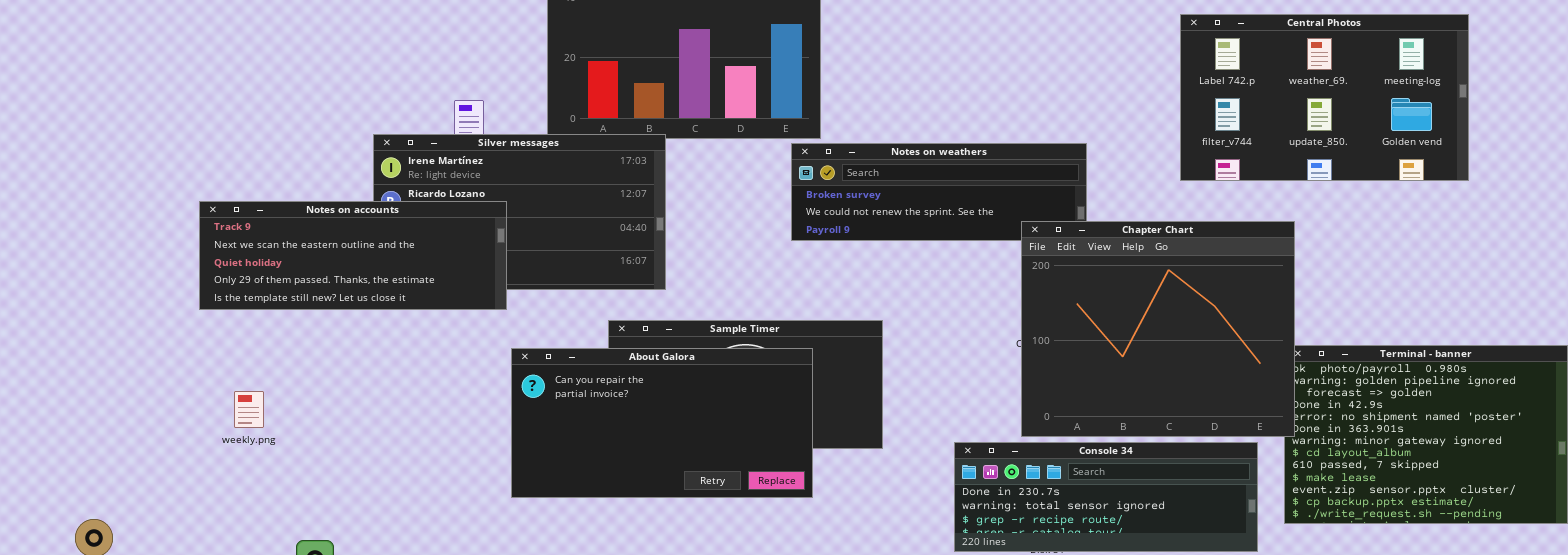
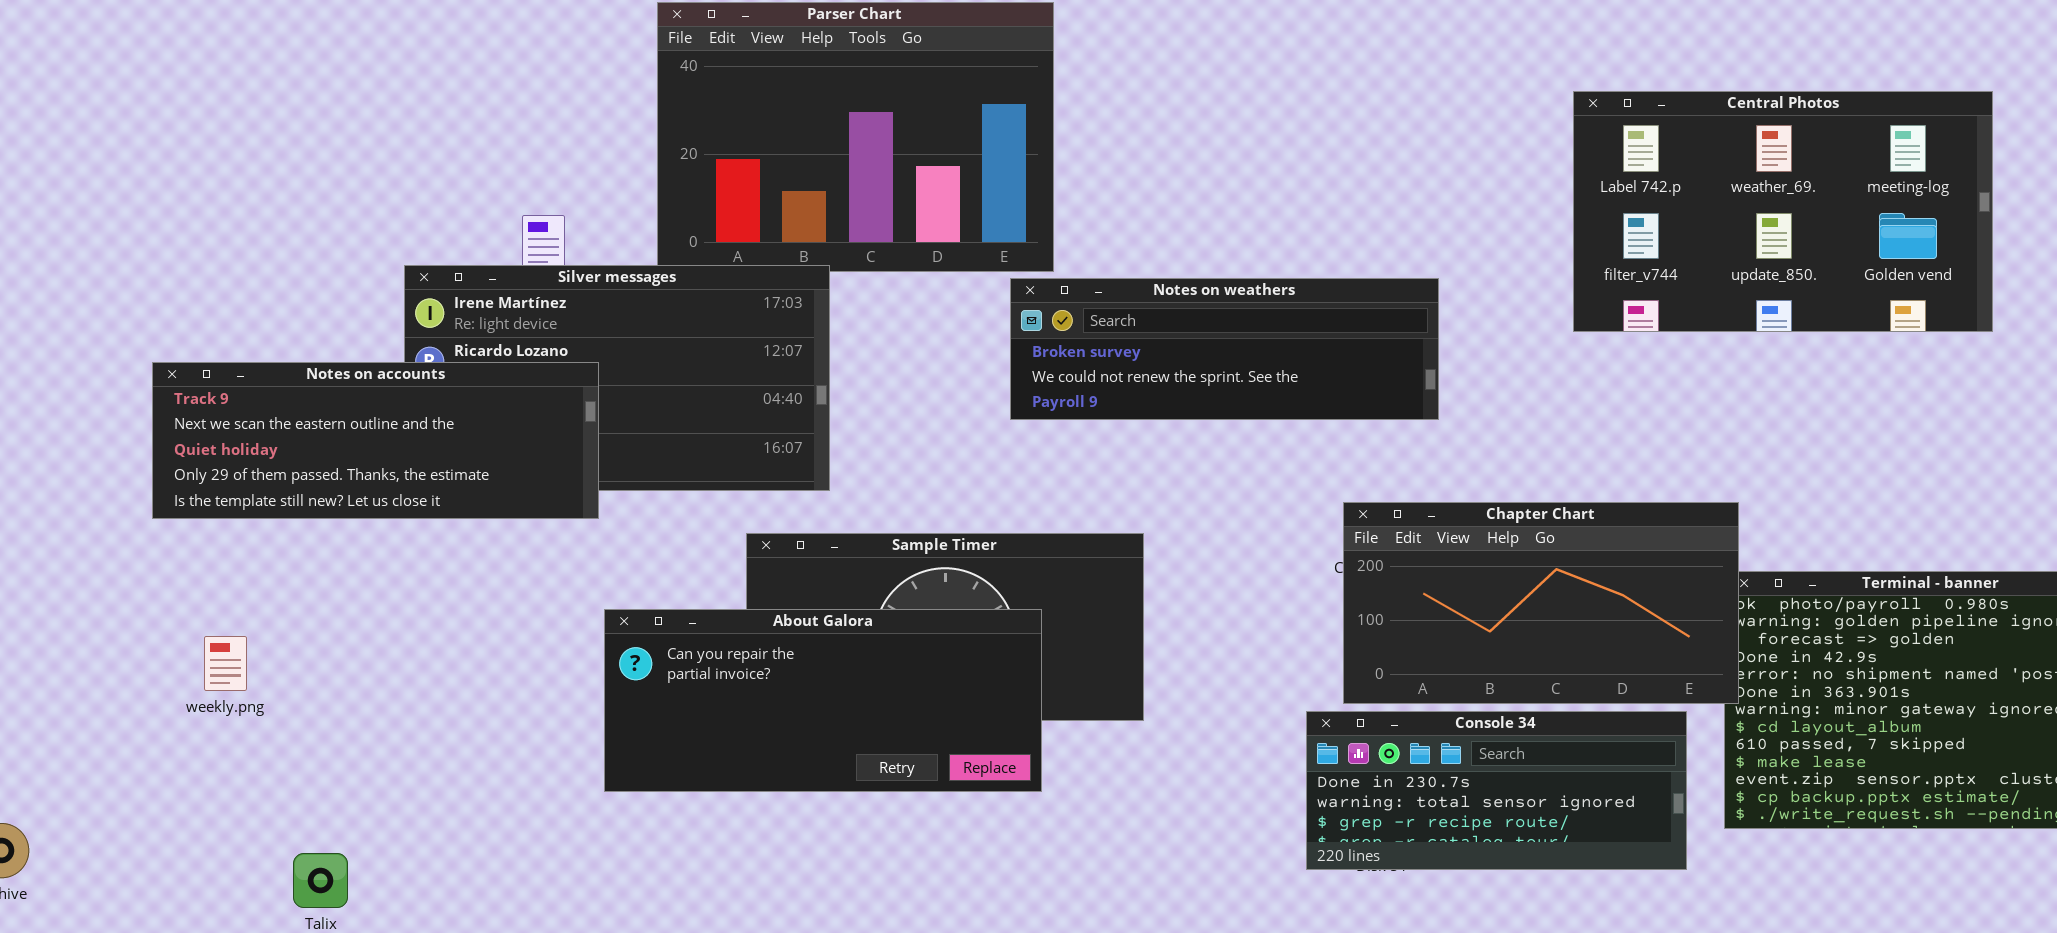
Chapter Chart: [1021,221,1295,437] -> [1343,502,1739,704], resized
About Galora: [511,348,813,498] -> [604,609,1042,792], resized
Console 34: [954,442,1258,552] -> [1306,711,1687,870], resized

